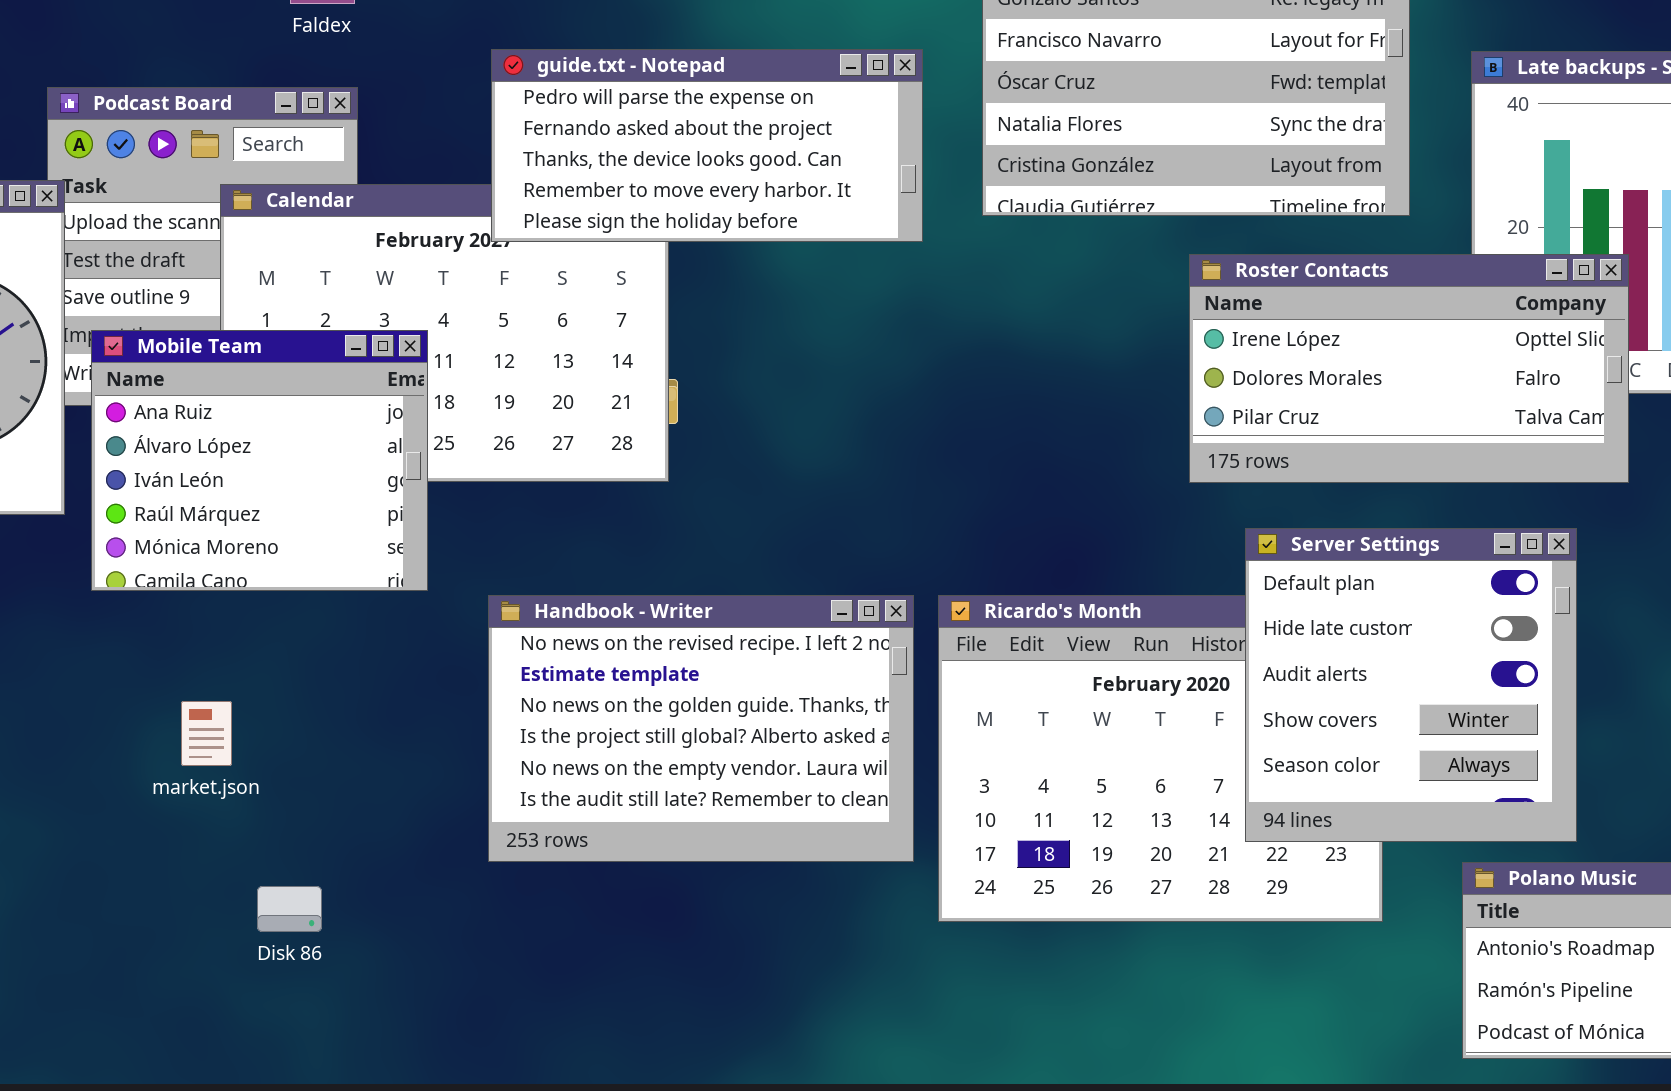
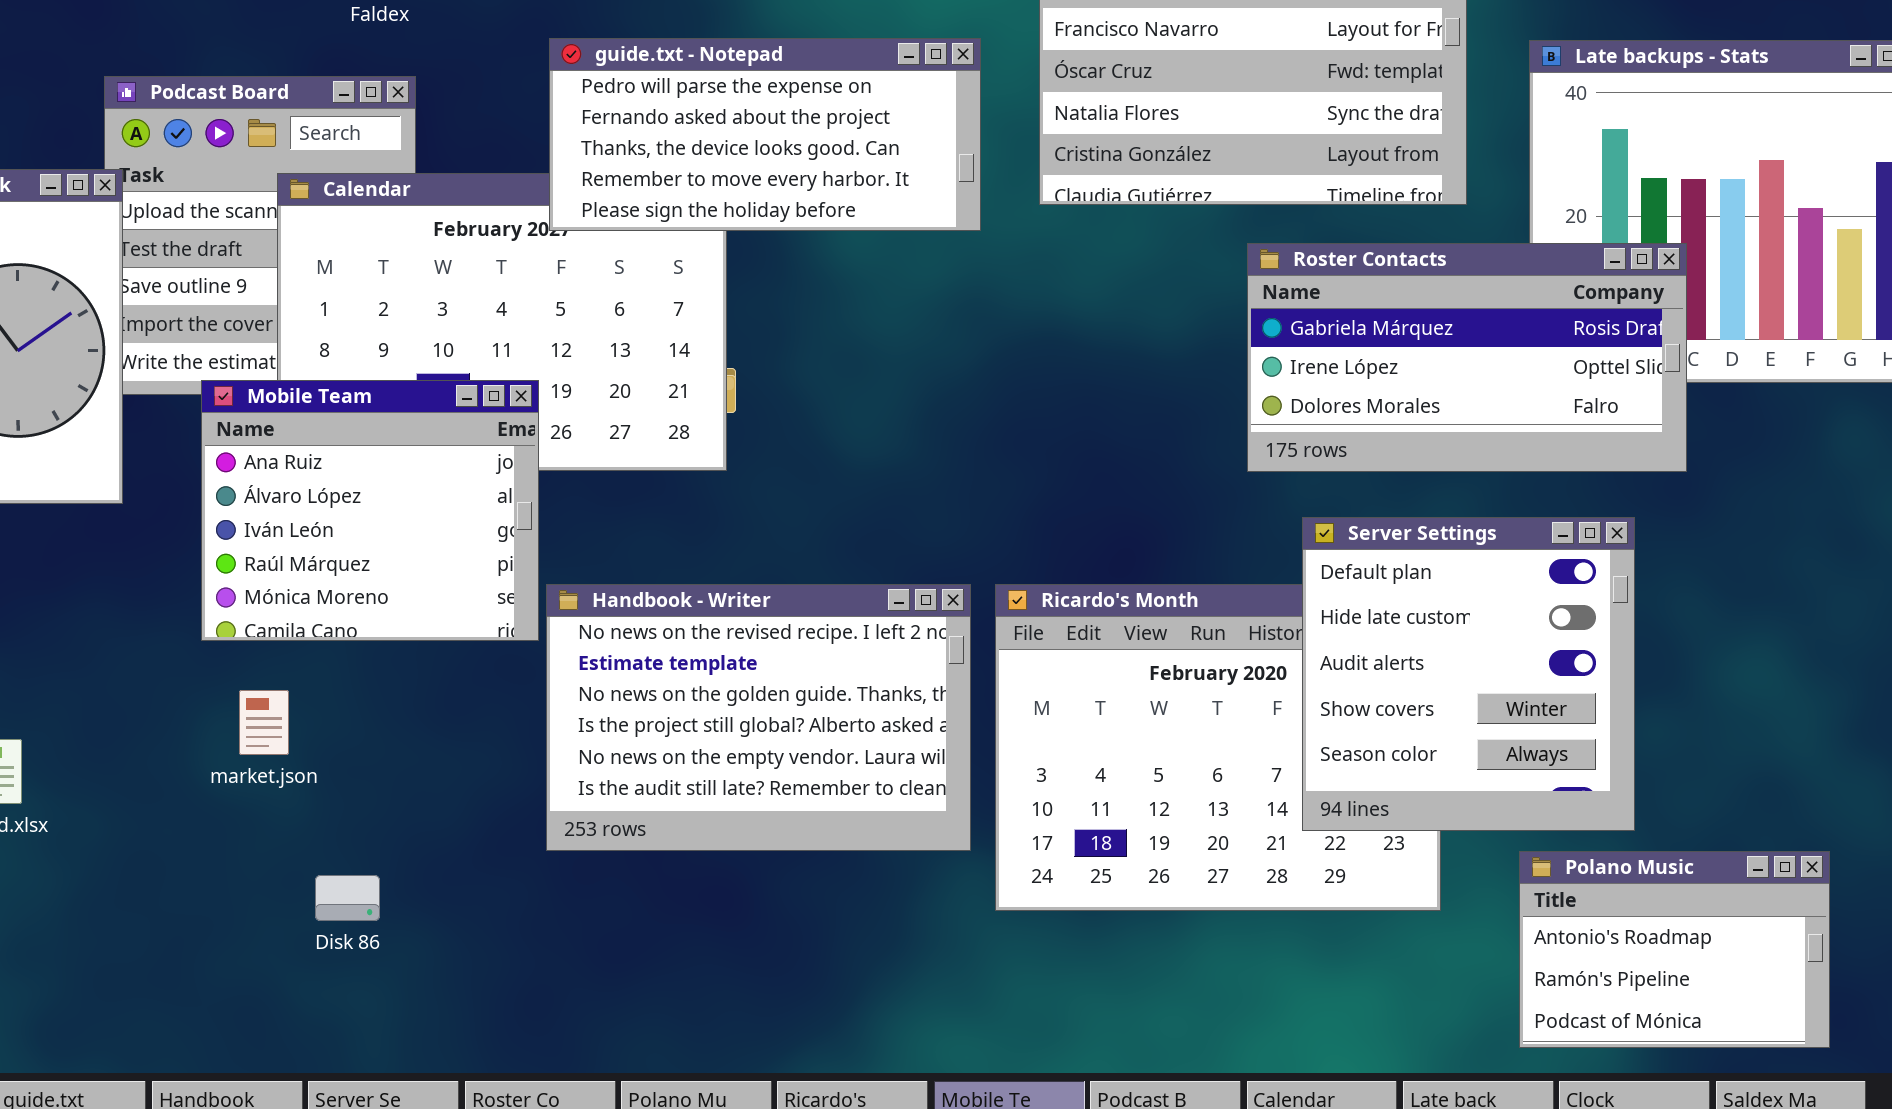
Roster Contacts: [1189,254,1629,483] -> [1247,243,1687,472], scrolled up 1 row
Mobile Team: [91,330,428,591] -> [201,380,539,641], moved

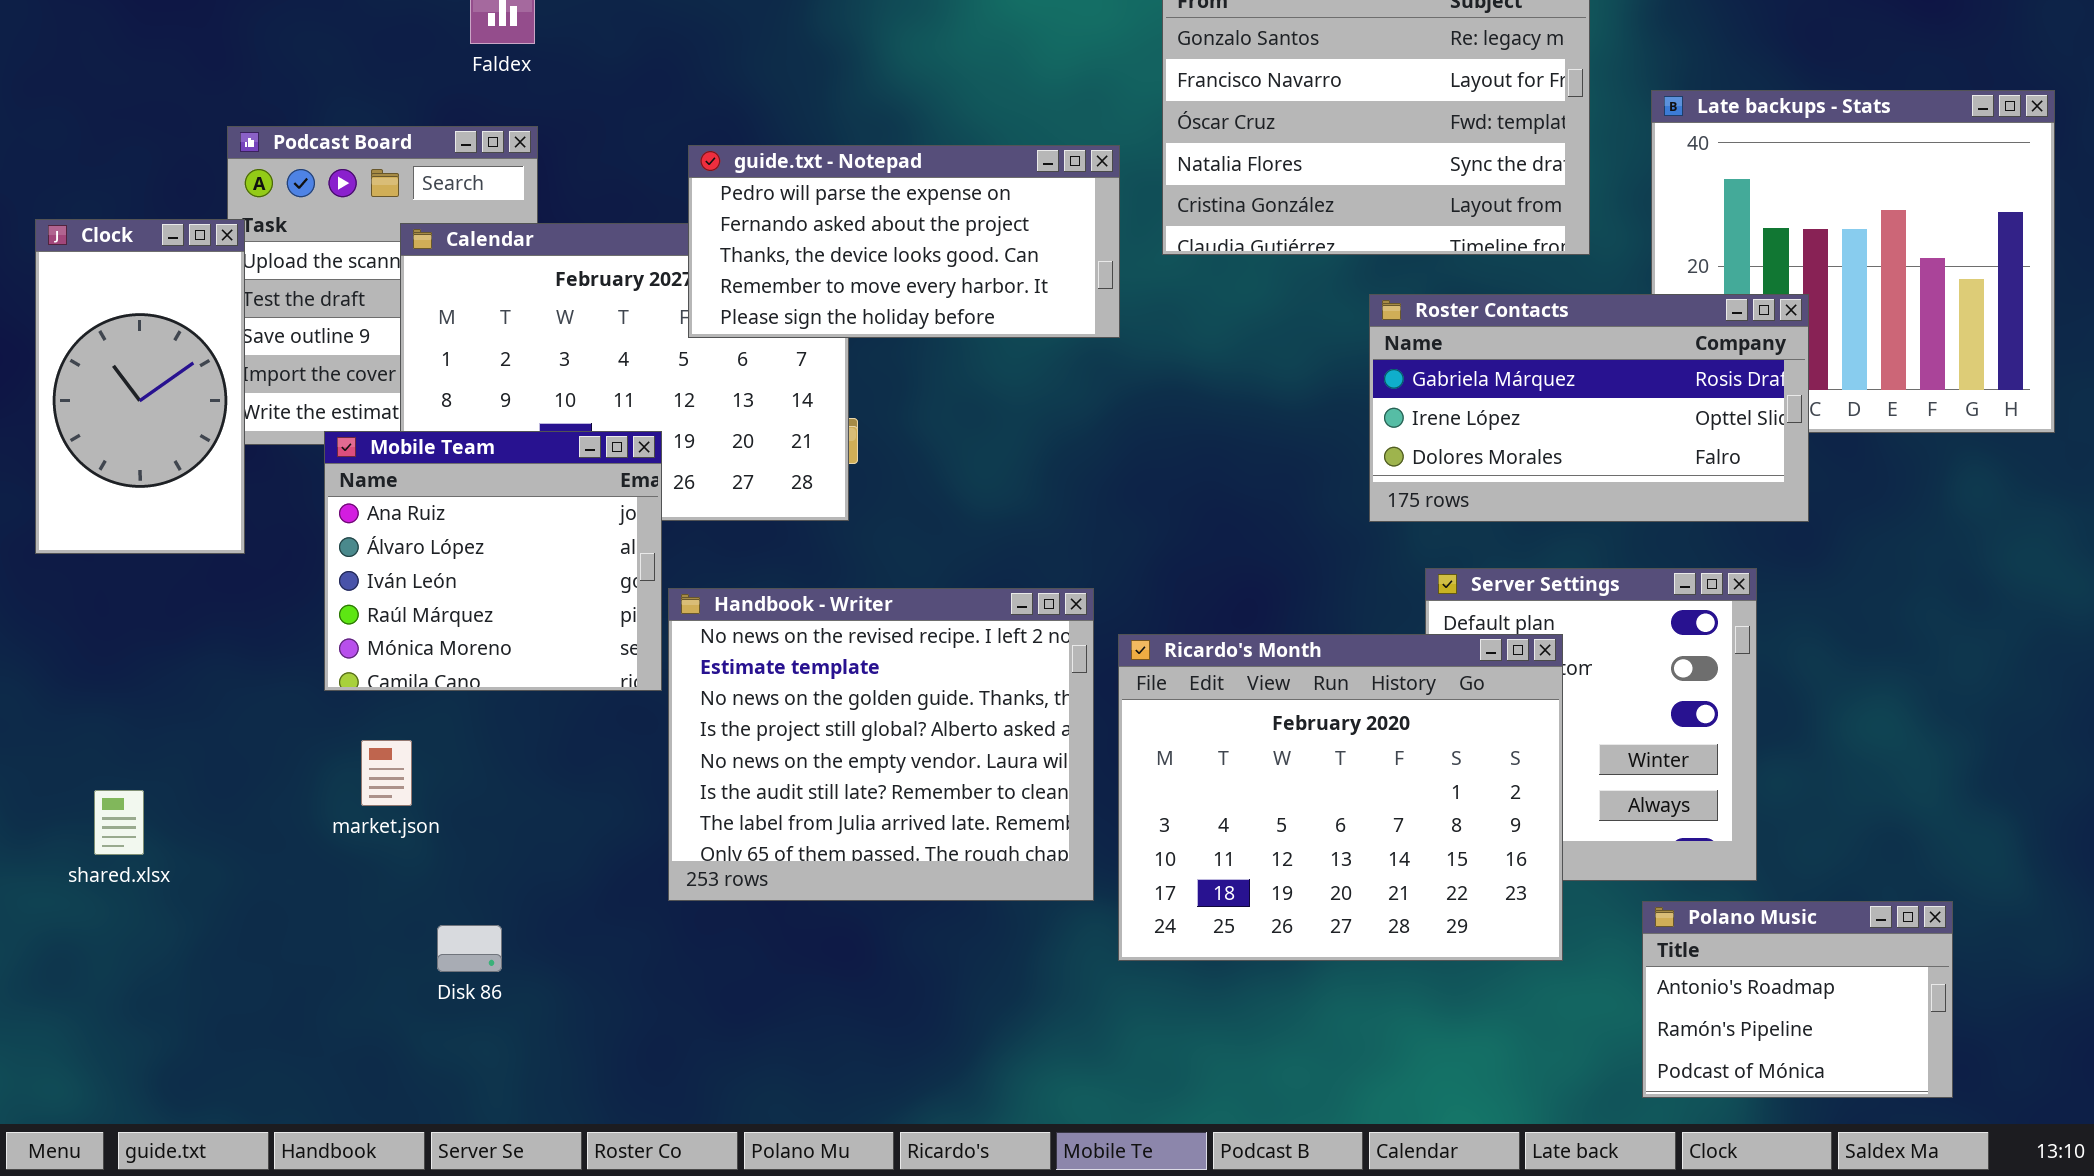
guide.txt - Notepad: [549,38,981,231] -> [688,145,1120,338], moved
Handbook - Writer: [546,584,971,851] -> [668,588,1094,901], resized
Ricardo's Month: [995,584,1441,911] -> [1118,634,1563,961], raised

